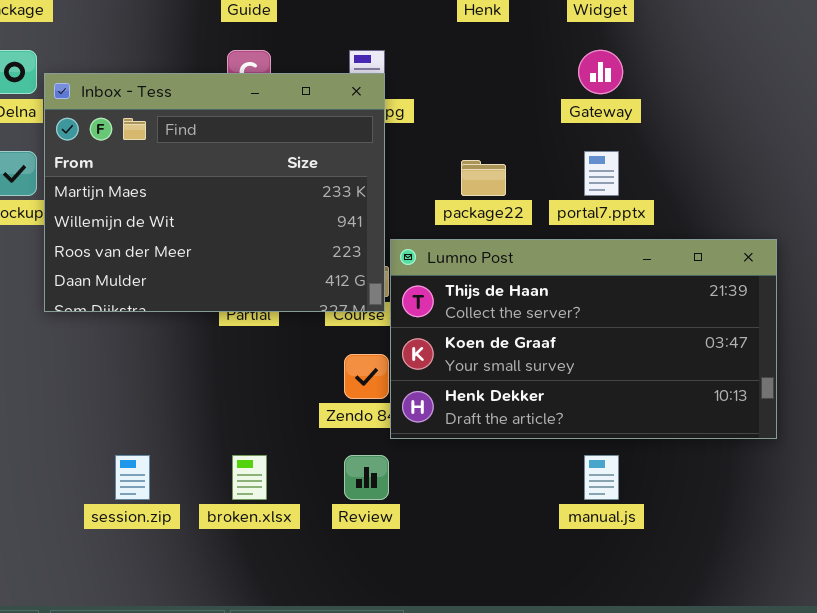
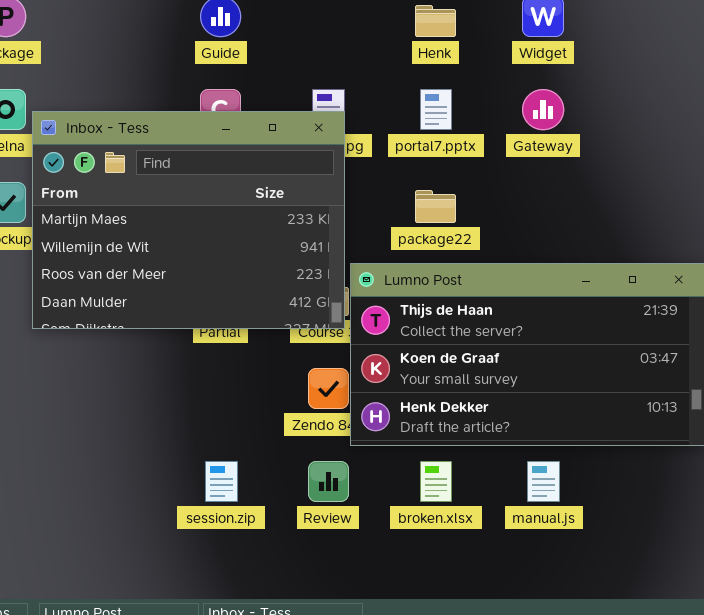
portal7.pptx: [584,151,619,196] -> [420,89,452,130], moved
session.zip: [115,455,150,500] -> [205,461,238,502], moved
broken.xlsx: [232,455,267,500] -> [420,461,452,502], moved

